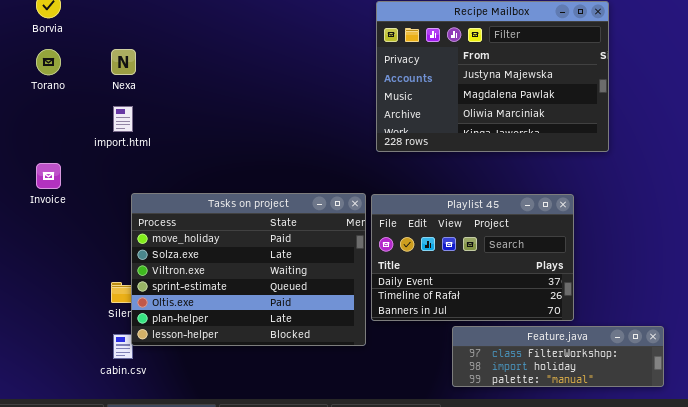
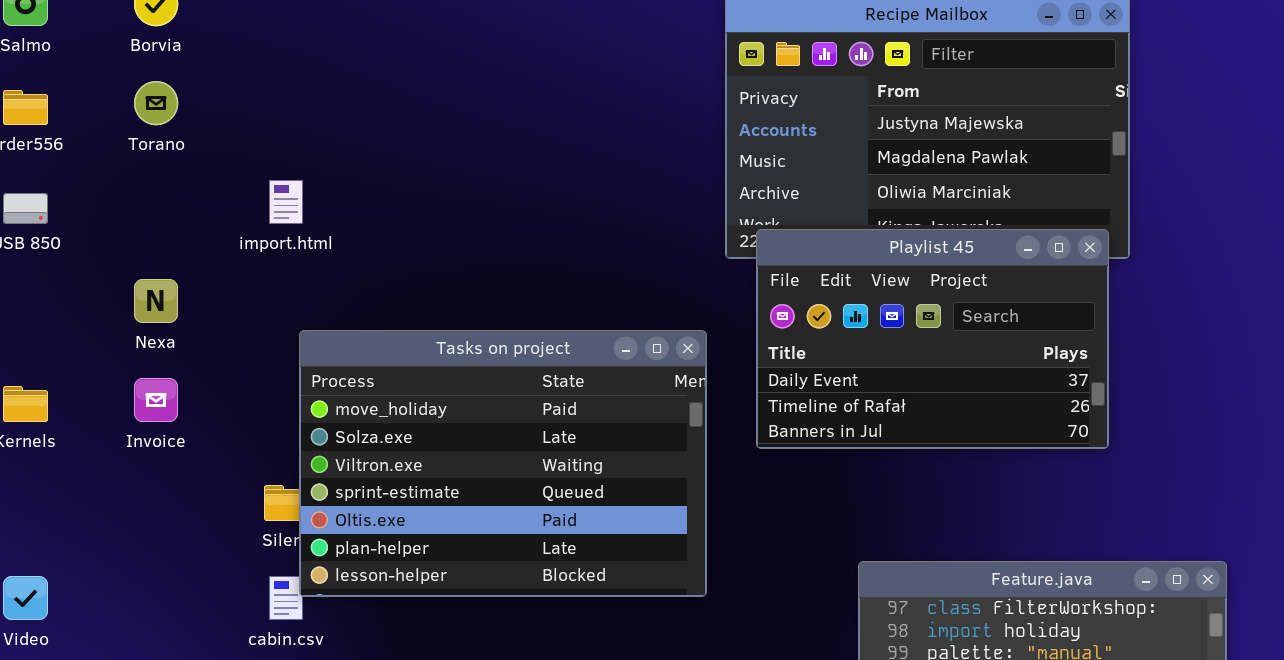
Nexa: [111,49,136,75] -> [134,279,178,323], moved
Invoice: [36,163,61,189] -> [134,378,178,422], moved
Playlist 45: [371,194,574,321] -> [756,229,1109,449], moved

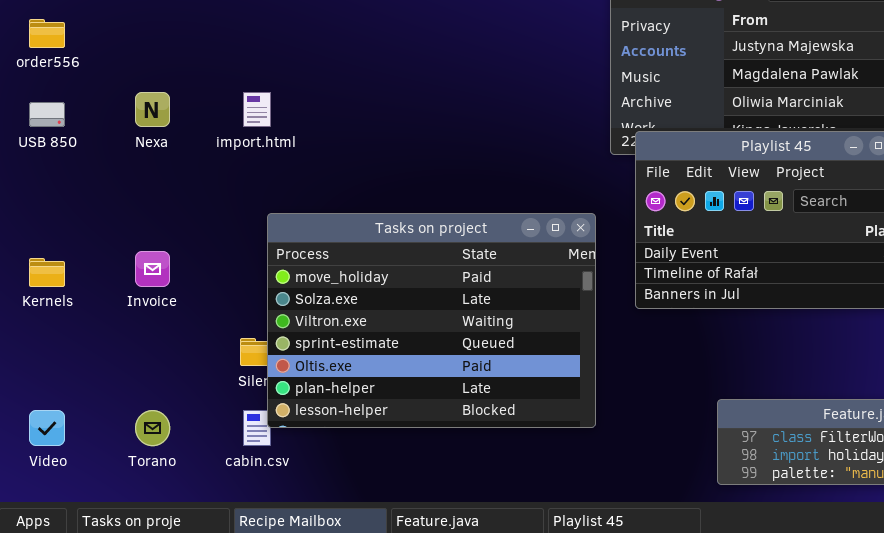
Torano: [134,81,178,125] -> [135,410,170,446], moved
Nexa: [134,279,178,323] -> [135,92,170,127], moved

